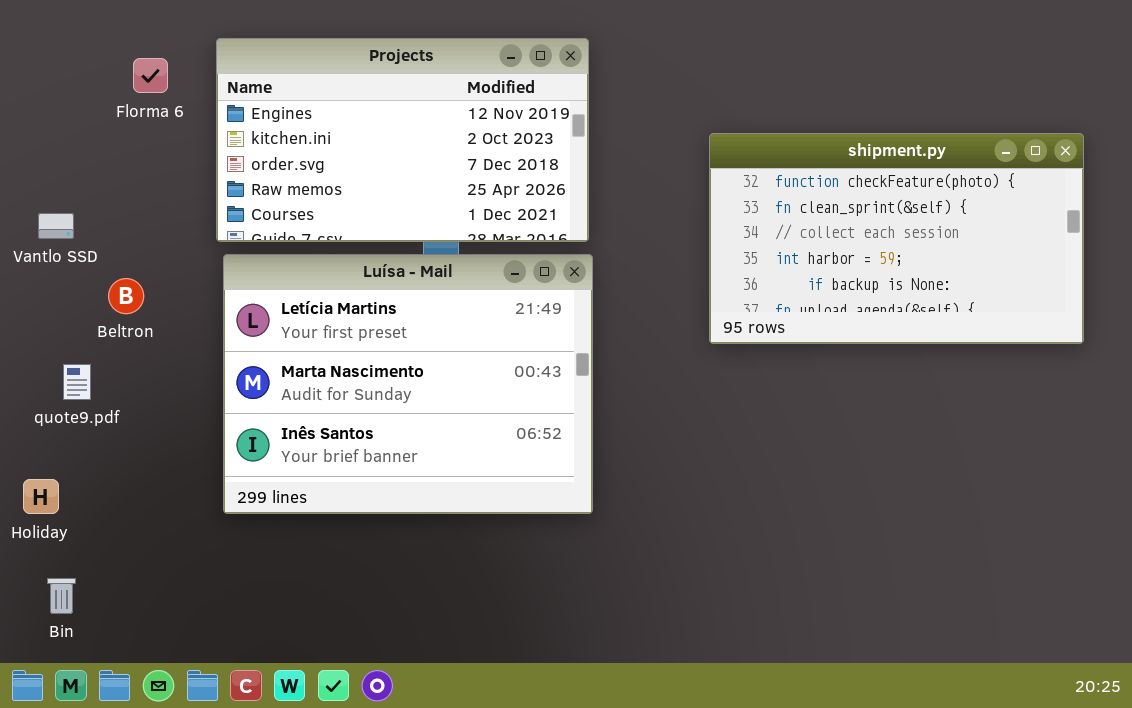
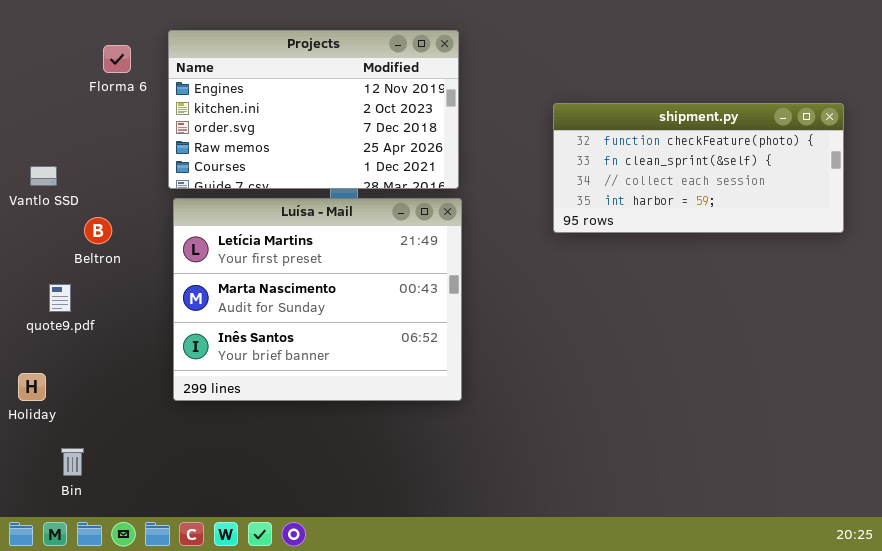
shipment.py: [709,133,1084,344] -> [553,103,844,233], resized
Bin: [47,578,76,614] -> [61,448,84,476], moved

